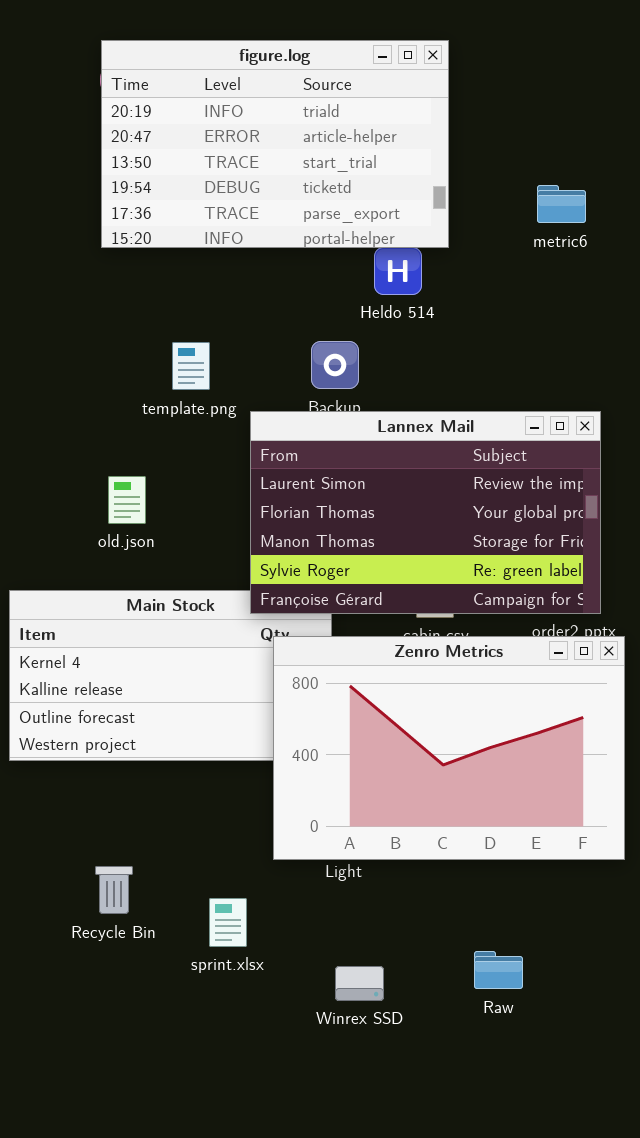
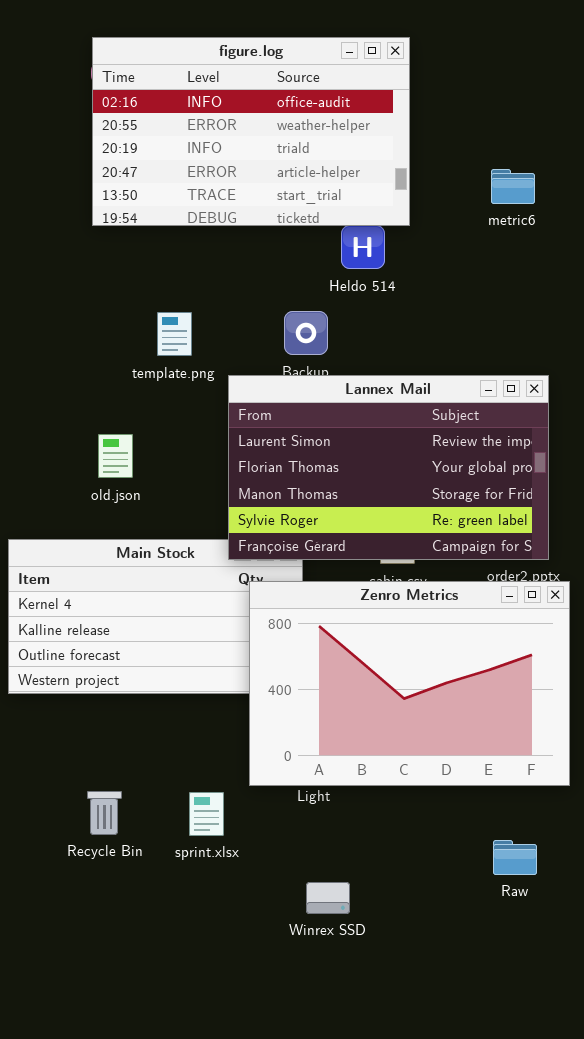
figure.log: [101,40,449,248] -> [92,37,410,226], scrolled up 2 rows
sprint.xlsx: [209,898,247,947] -> [189,792,224,836], moved
Raw: [474,951,523,989] -> [493,840,537,875], moved

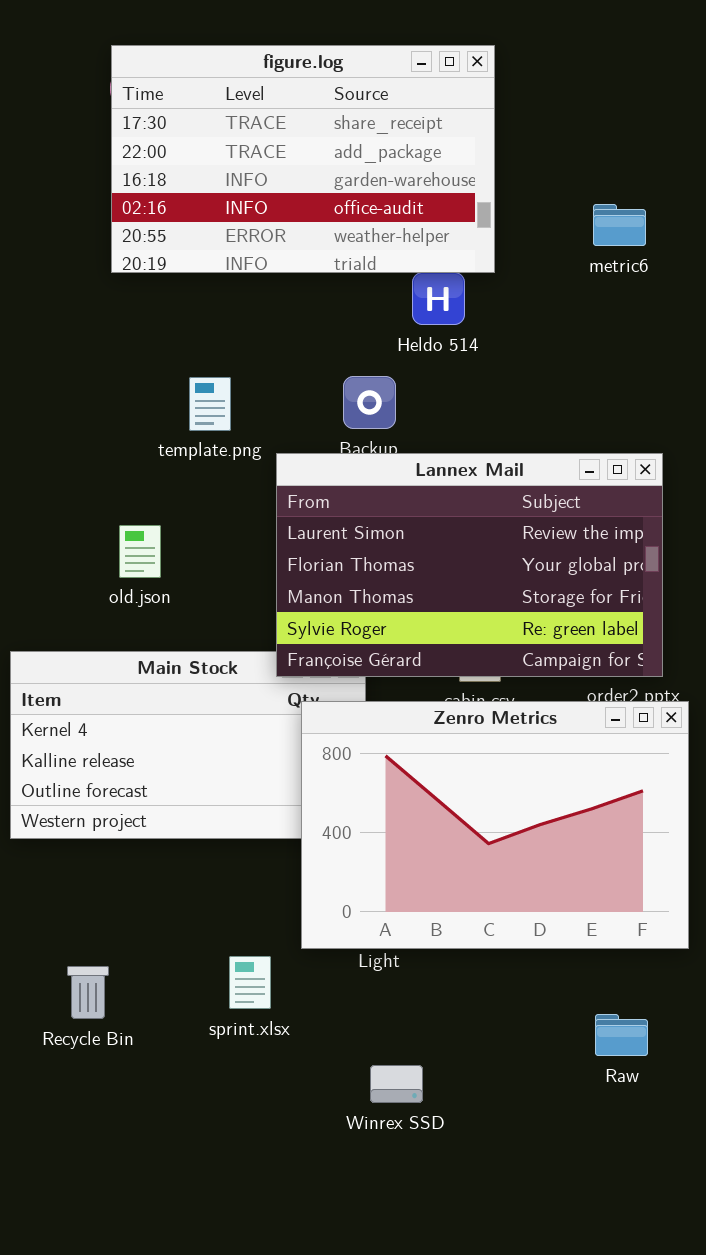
figure.log: [92,37,410,226] -> [111,45,495,273], scrolled up 3 rows
Recycle Bin: [87,791,122,835] -> [67,966,109,1019], moved

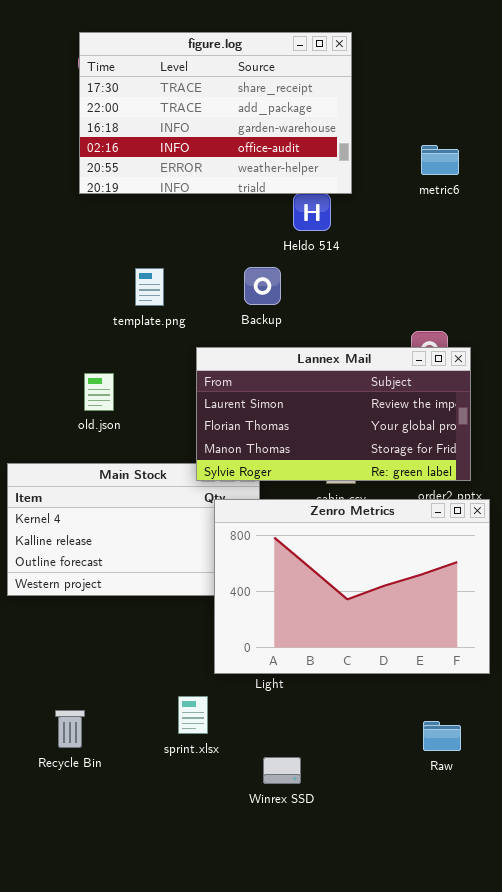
Lannex Mail: [276,453,663,677] -> [196,347,471,481], resized
sprint.xlsx: [229,956,271,1009] -> [178,696,208,734], moved
Recycle Bin: [67,966,109,1019] -> [55,710,85,748], moved

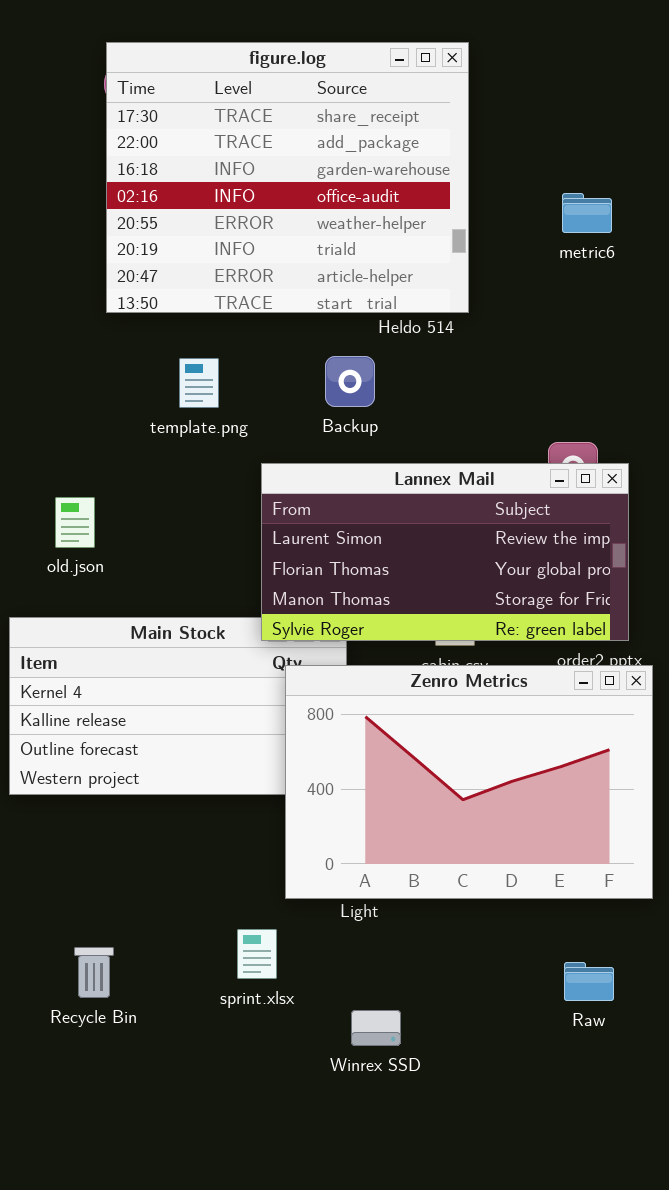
figure.log: [79,32,352,194] -> [106,42,469,313], resized
old.json: [84,373,114,411] -> [55,497,95,548], moved

